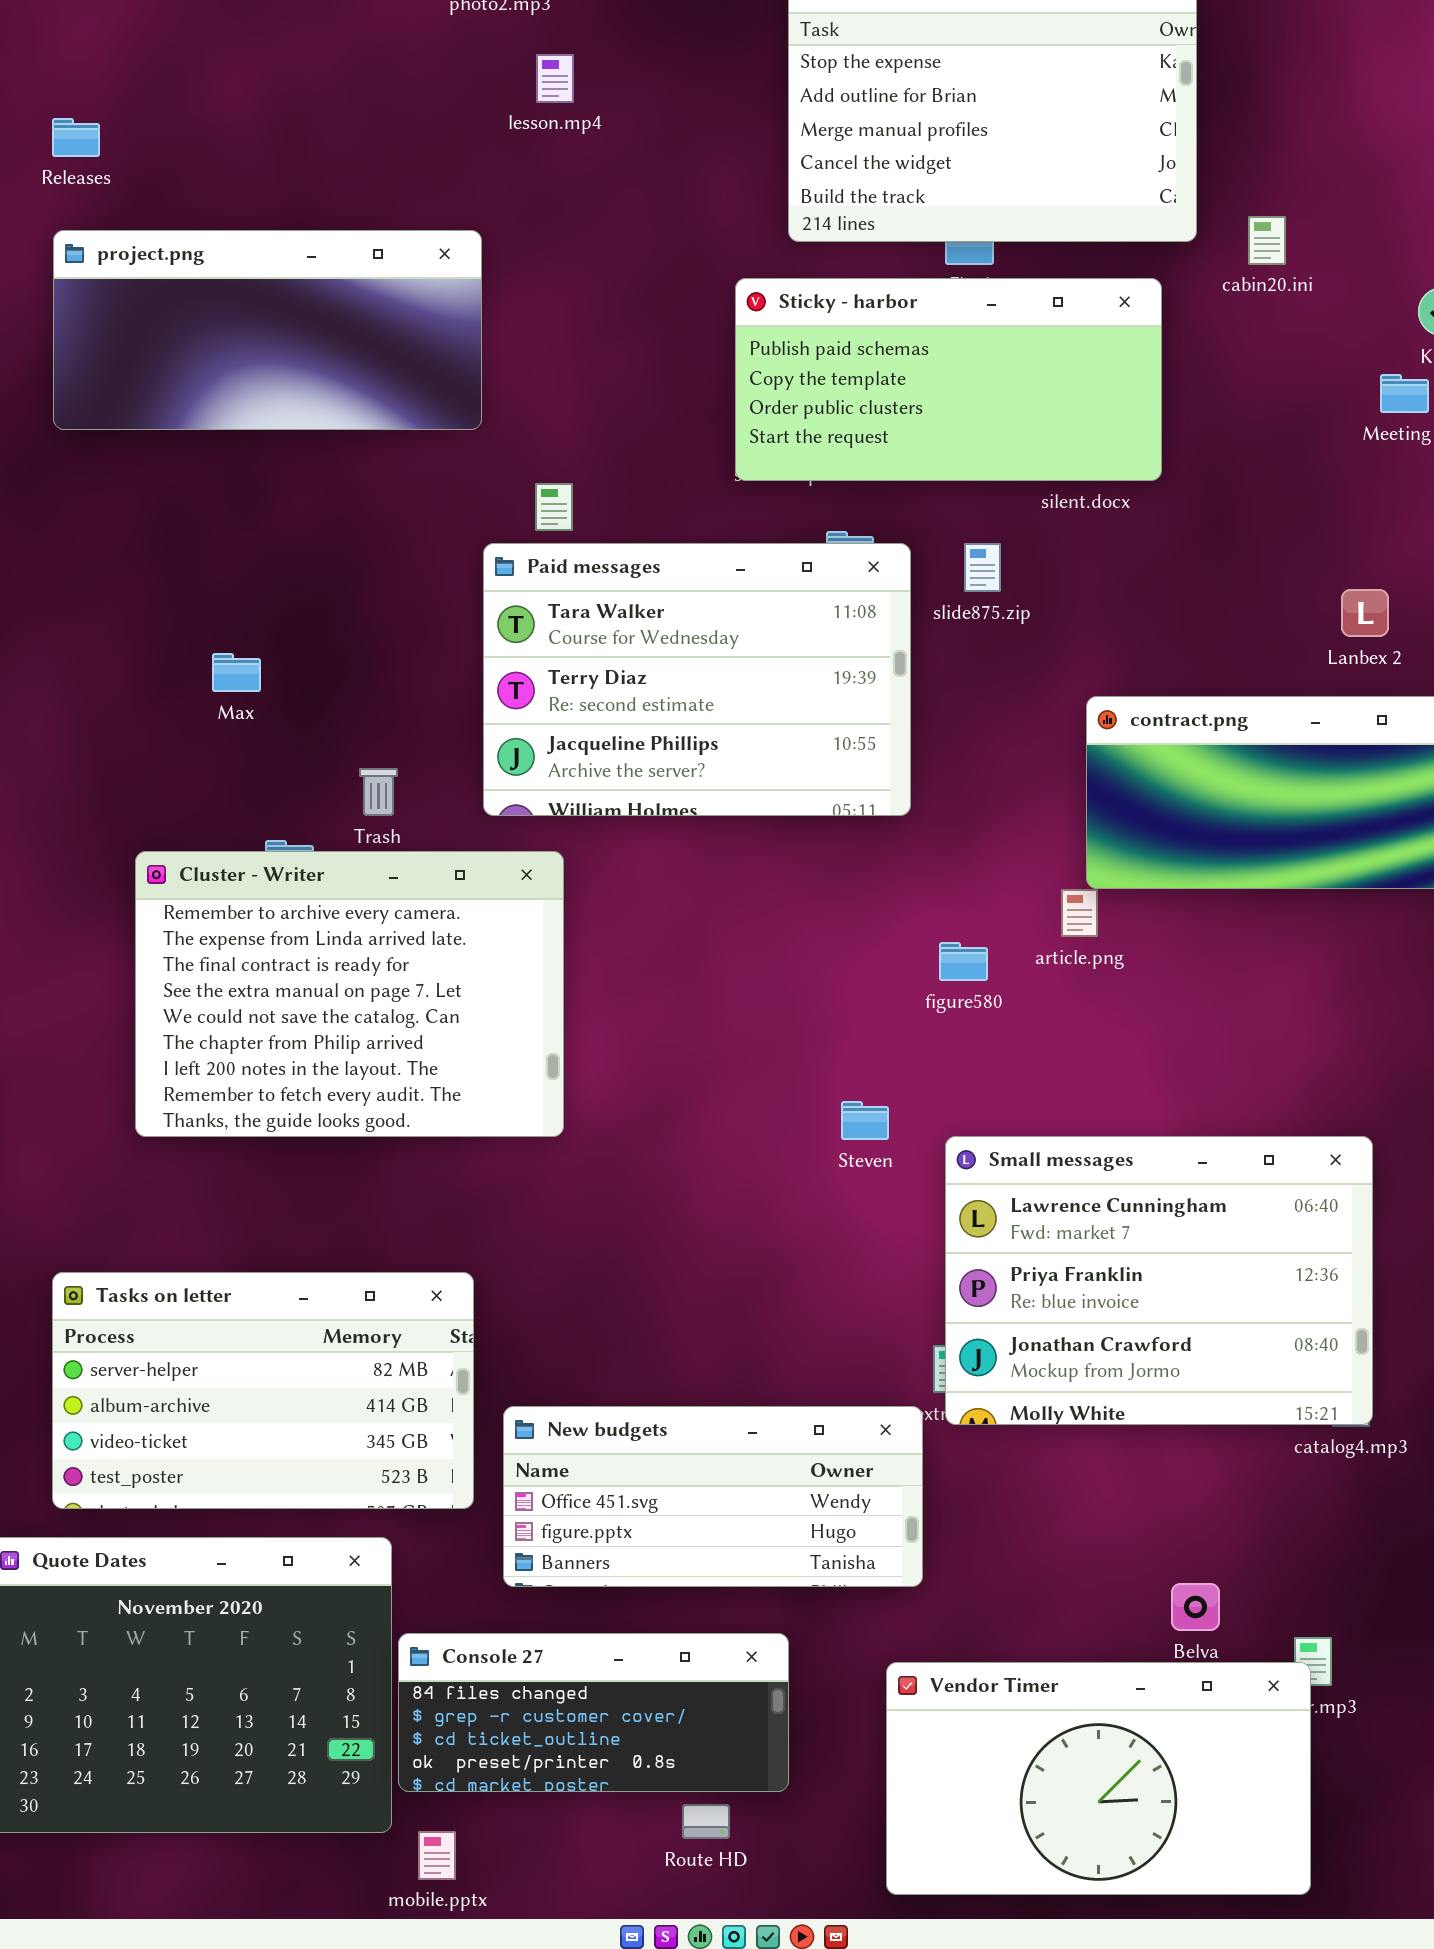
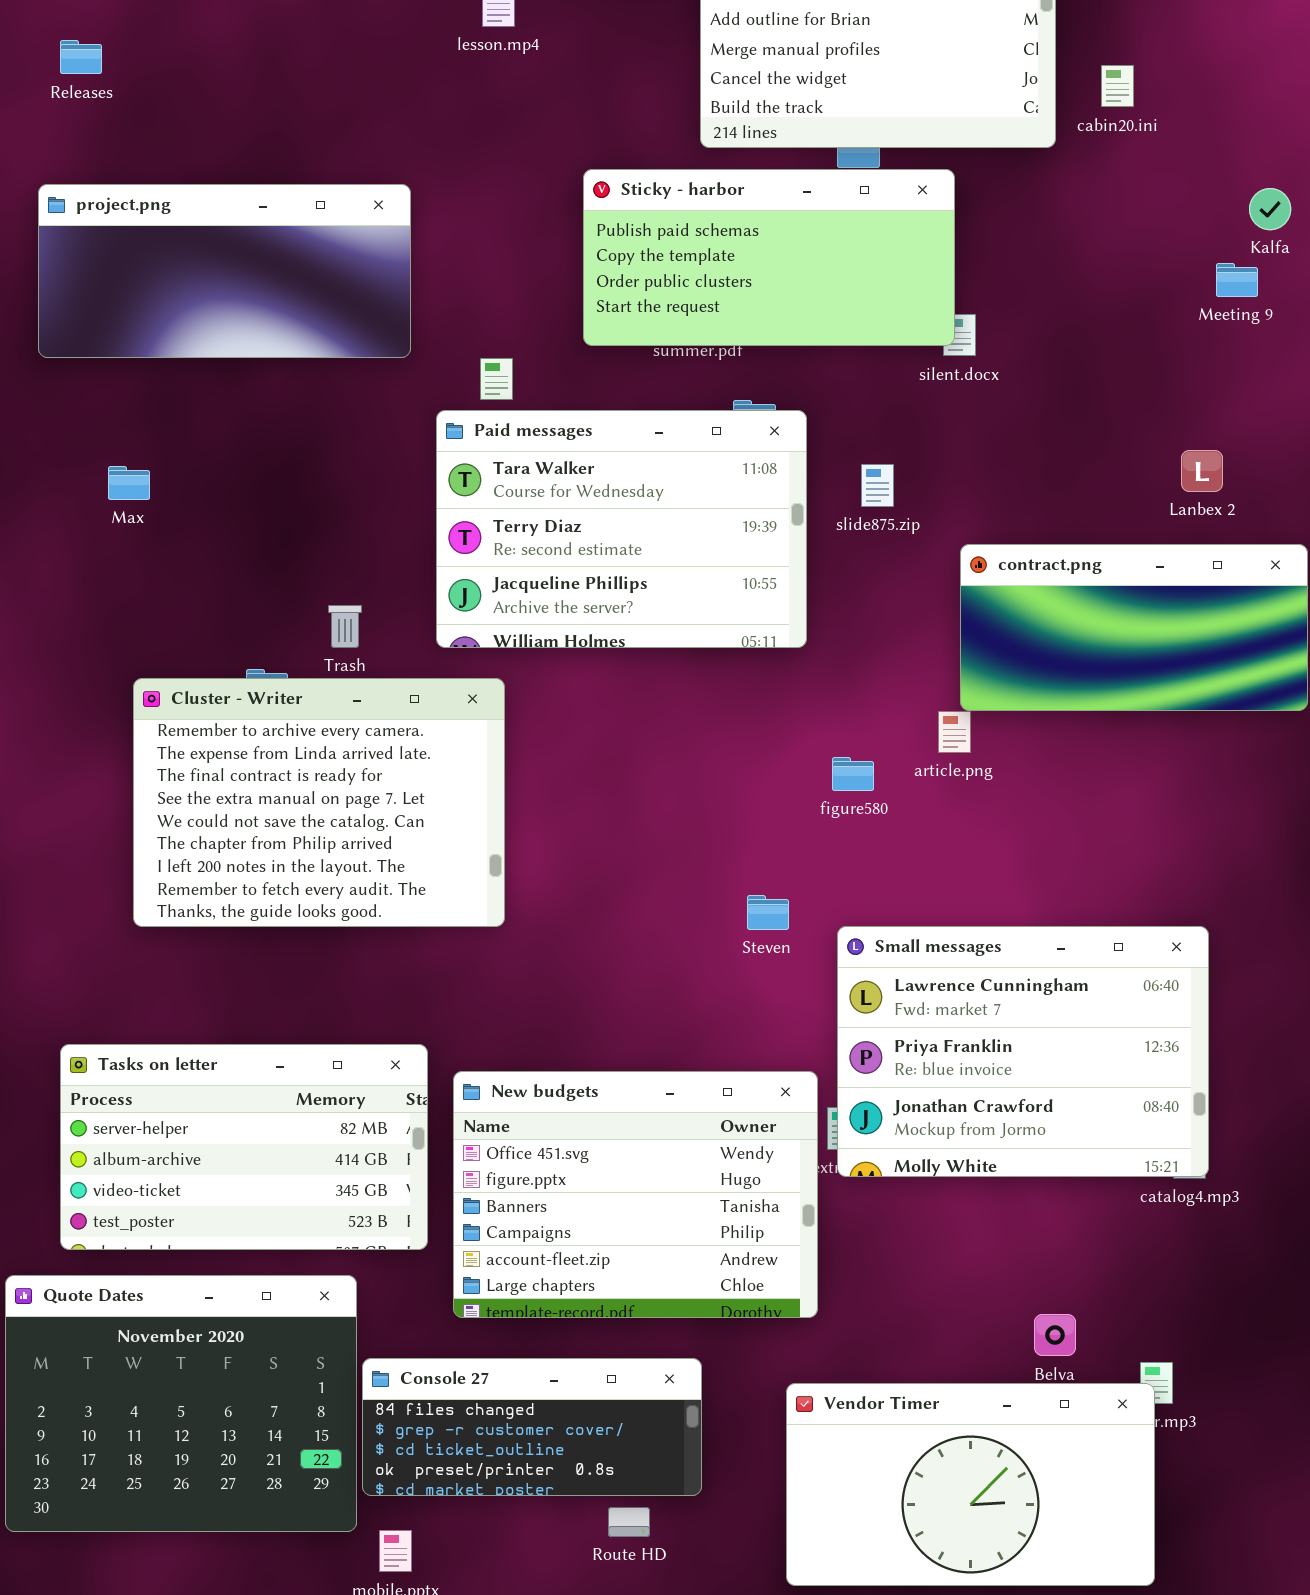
cabin20.ini: [1248,216,1286,265] -> [1101,65,1134,107], moved
project.png: [53,230,482,430] -> [38,184,411,358], moved
Sticky - harbor: [735,278,1162,481] -> [583,169,955,346], moved
slide875.zip: [964,543,1001,592] -> [861,464,894,507], moved
Max: [212,653,261,692] -> [108,466,150,500], moved
New budgets: [503,1406,923,1587] -> [453,1071,818,1318], resized

